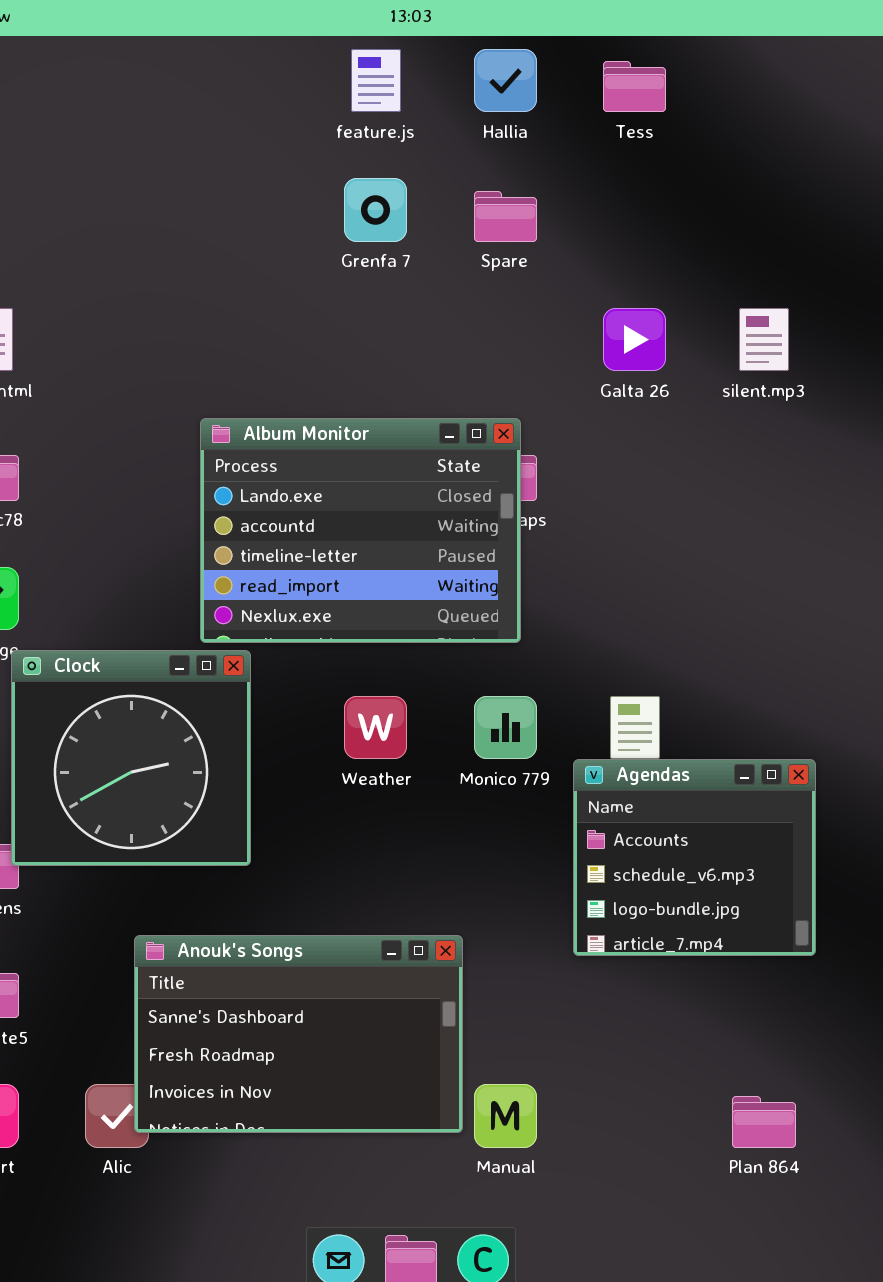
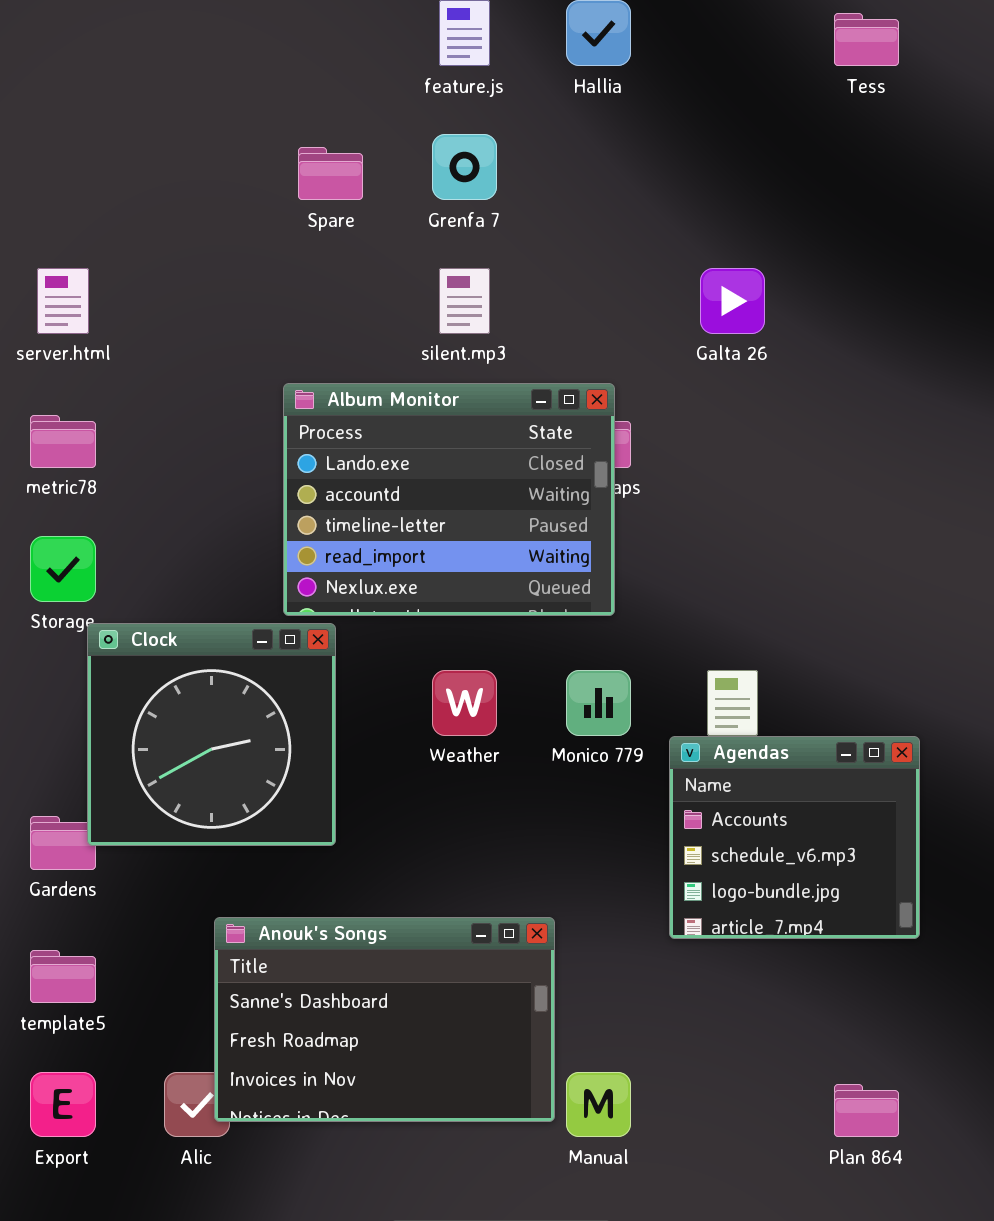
Tess: [603,61,666,112] -> [834,13,899,66], moved
Spare: [474,191,537,242] -> [298,147,363,200], moved
silent.mp3: [739,308,789,371] -> [439,268,490,334], moved

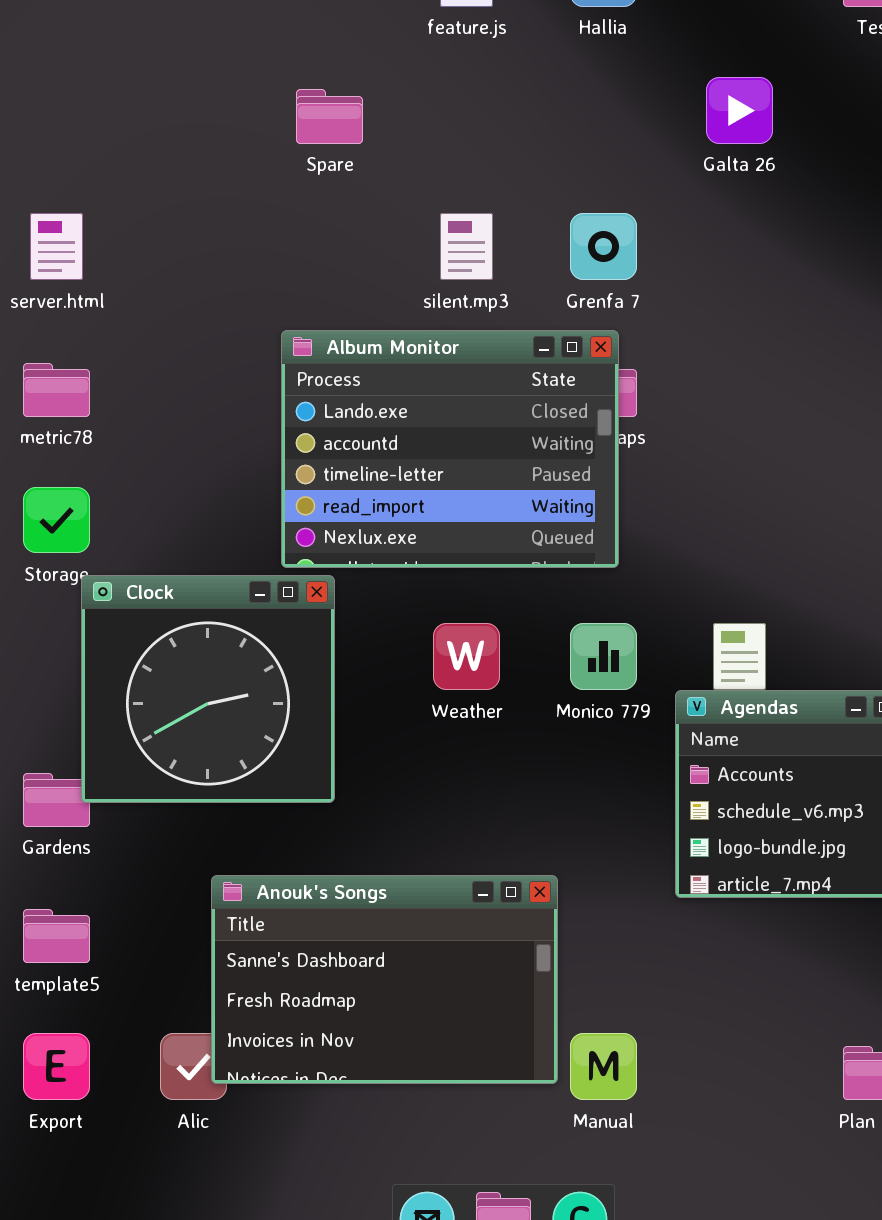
Grenfa 7: [432,134,497,200] -> [570,213,637,280], moved
Galta 26: [700,268,765,334] -> [706,77,773,144], moved

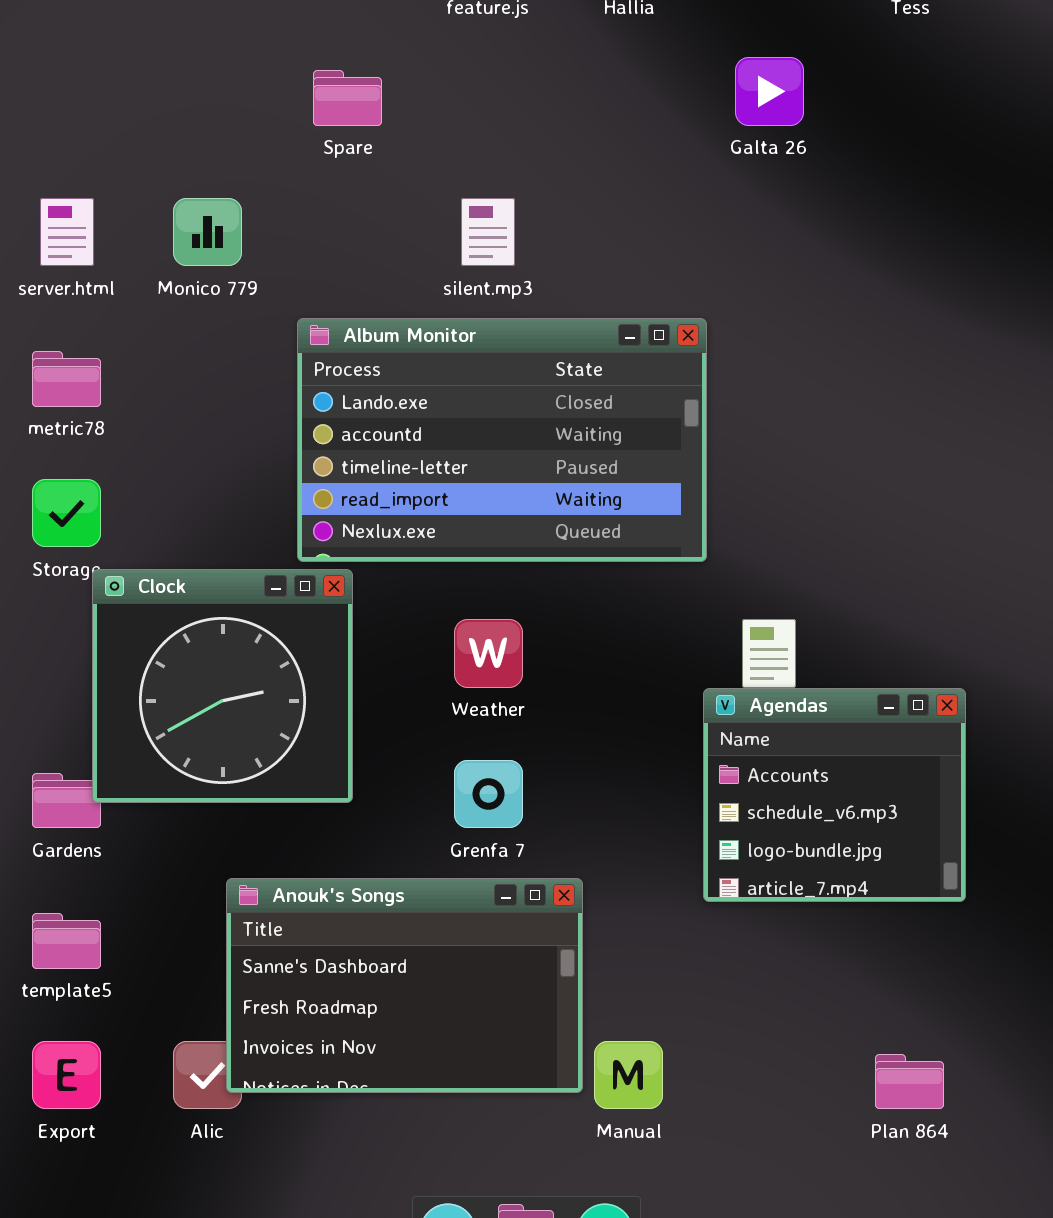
Grenfa 7: [570,213,637,280] -> [454,760,523,828], moved
Album Monitor: [281,330,619,568] -> [297,318,707,562], resized
Monico 779: [570,623,637,690] -> [173,198,242,266], moved

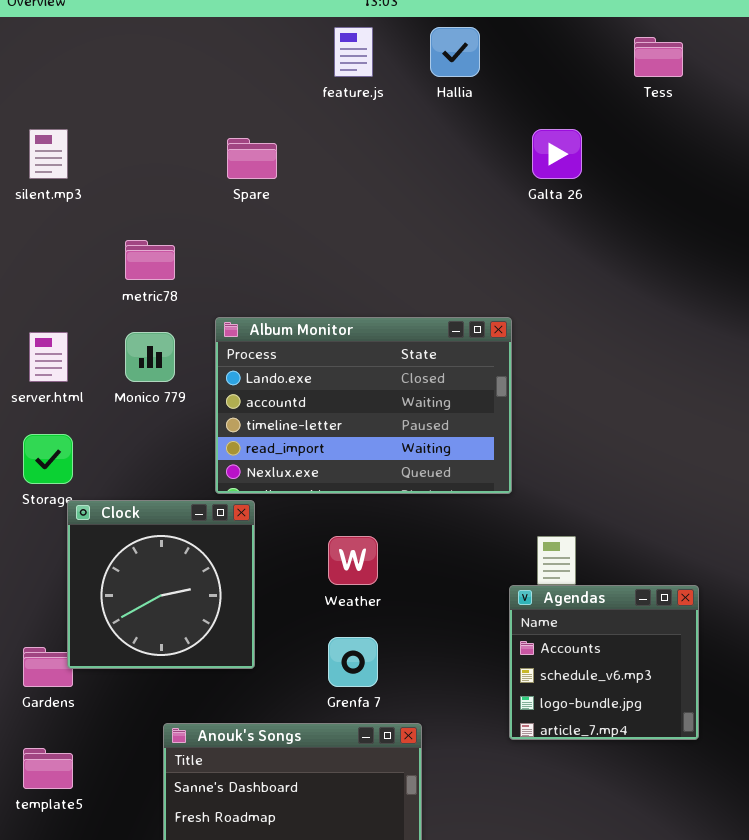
server.html: [40,198,94,266] -> [29,332,68,382], moved
Monico 779: [173,198,242,266] -> [125,332,175,382], moved
silent.mp3: [461,198,515,266] -> [29,129,68,179], moved
metric78: [32,351,101,407] -> [125,240,175,280], moved

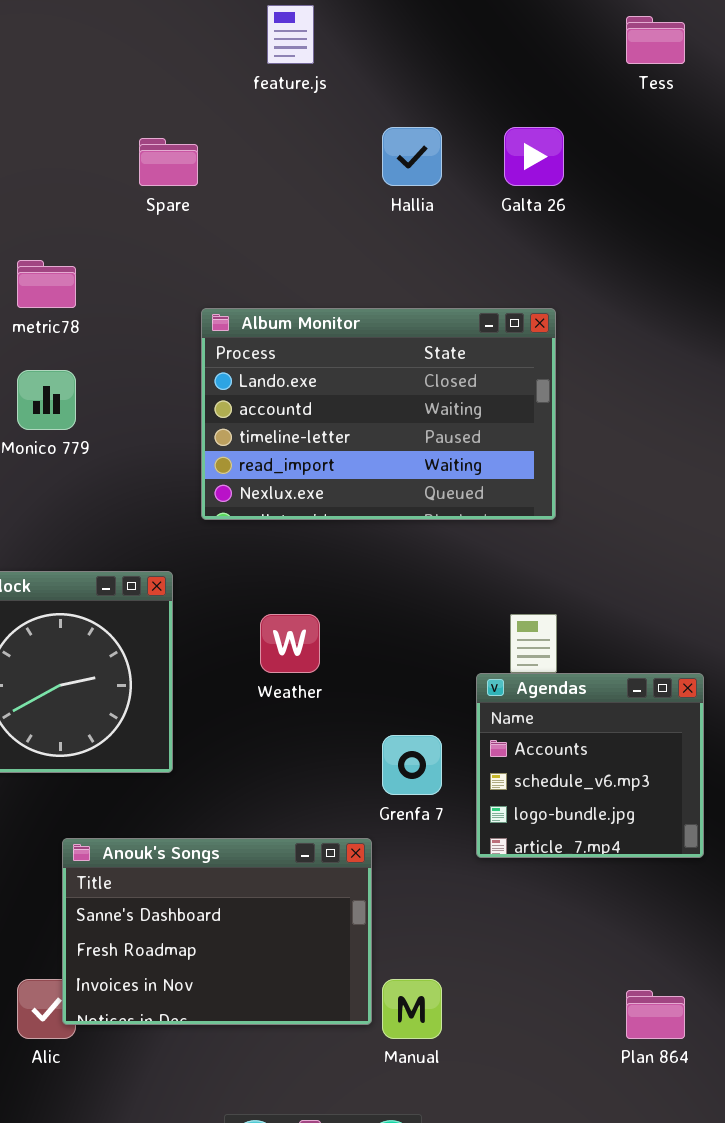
Hallia: [430,27,480,77] -> [382,127,442,186], moved
Album Monitor: [215,317,512,494] -> [201,308,556,520], moved
Grenfa 7: [328,637,378,687] -> [382,735,442,795], moved

